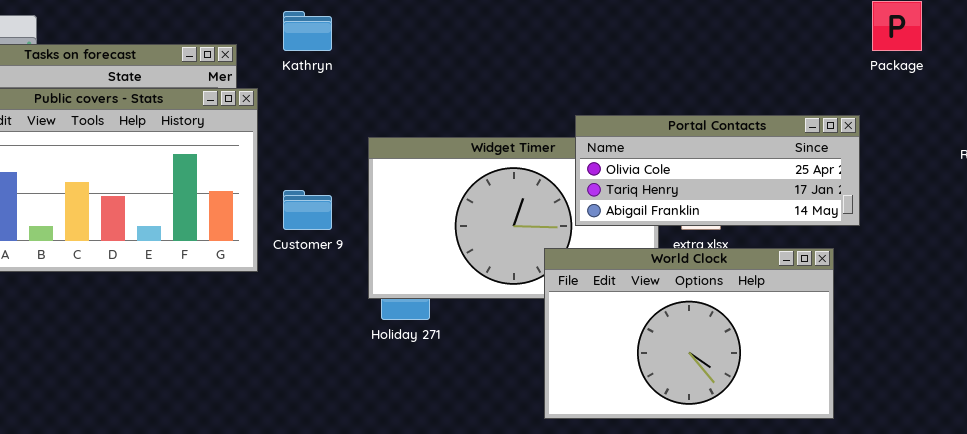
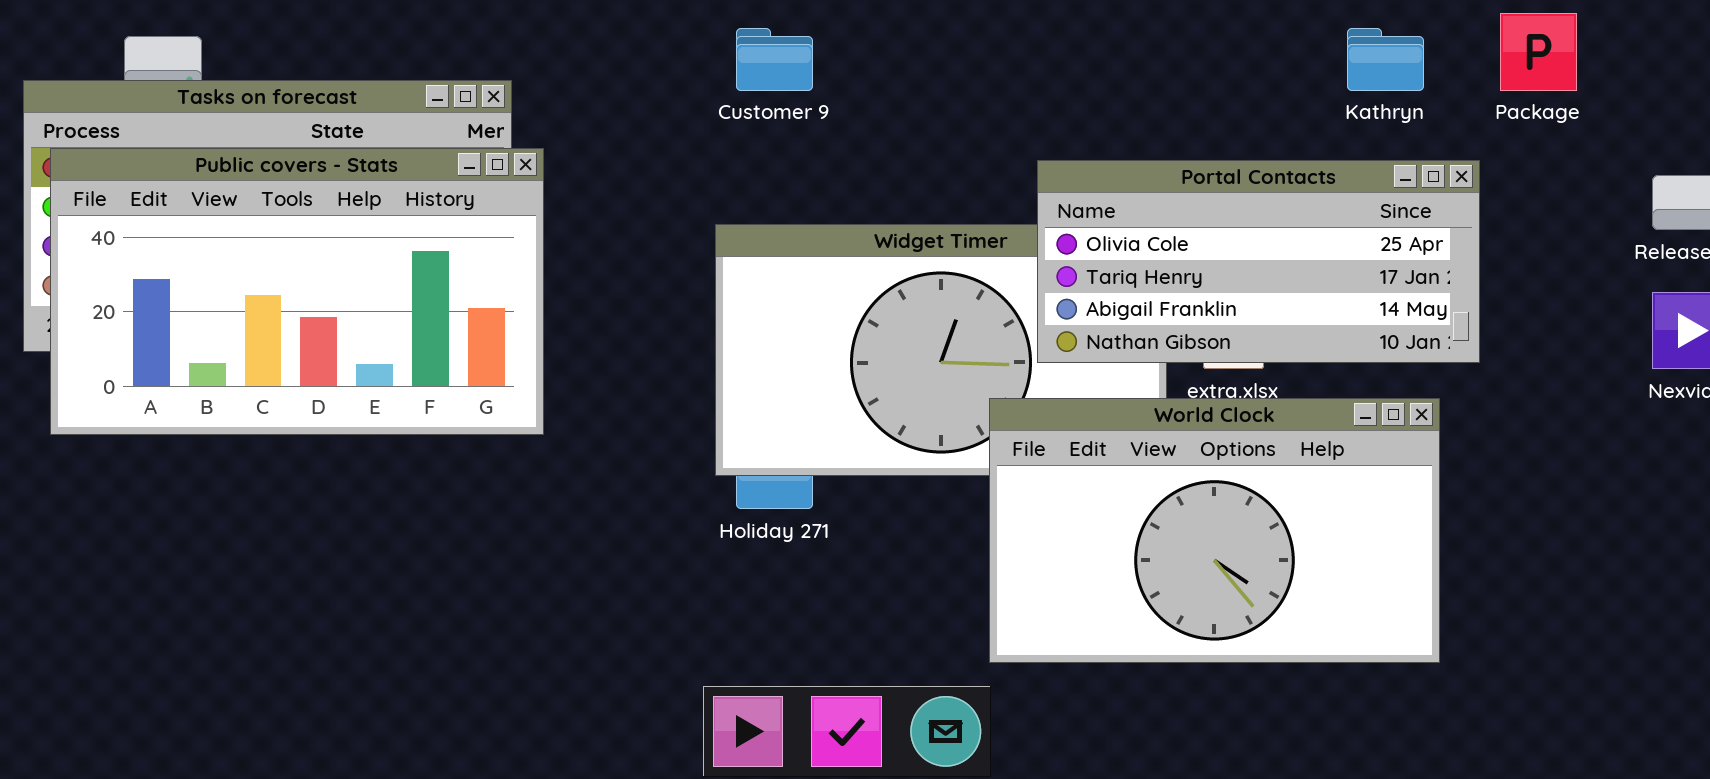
Kathryn: [283,11,332,51] -> [1347,28,1424,91], moved
Portal Contacts: [575,115,860,226] -> [1037,160,1480,363], resized
Customer 9: [283,190,332,230] -> [736,28,813,91], moved

